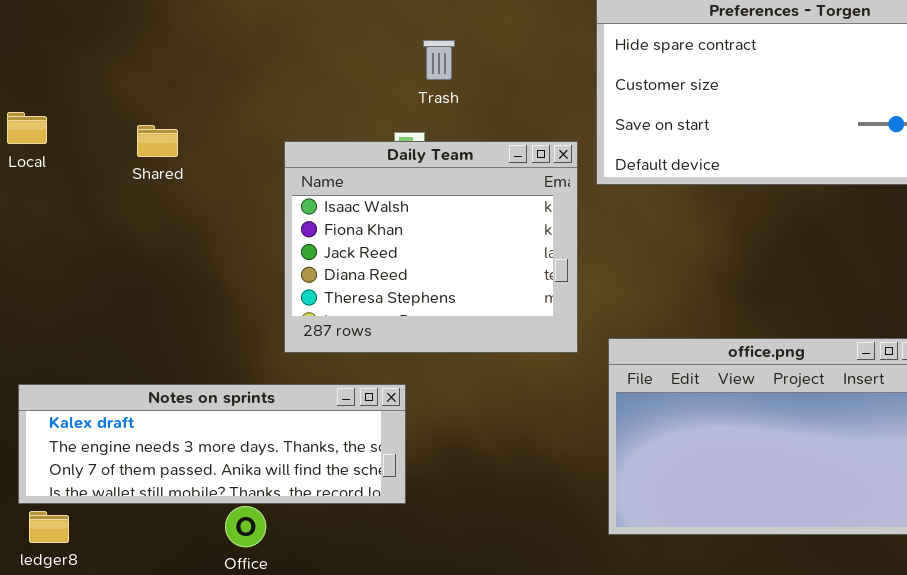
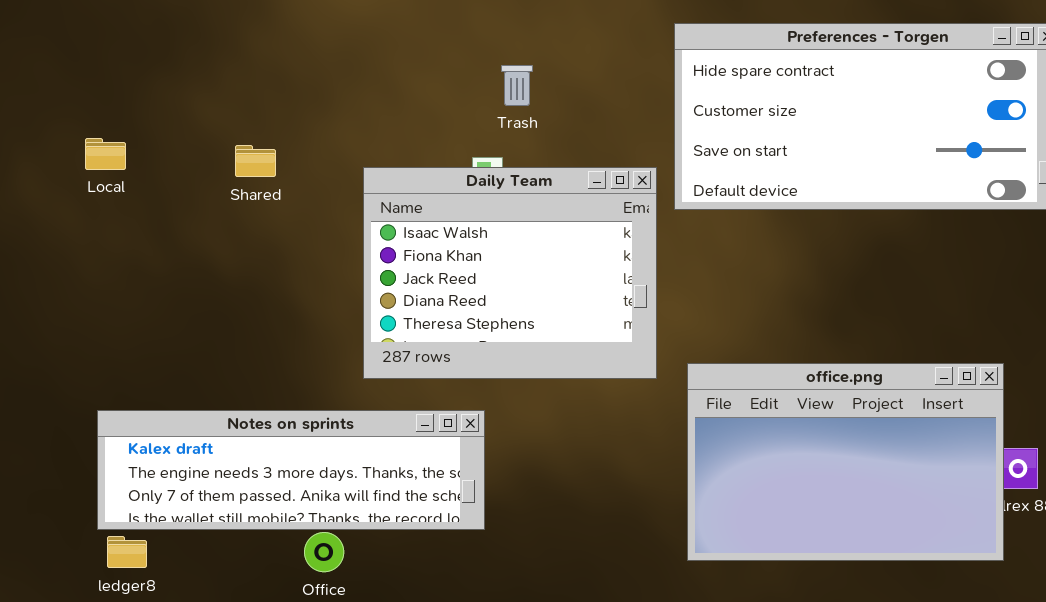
Shared: [137,125,178,157] -> [235,145,276,177], moved

